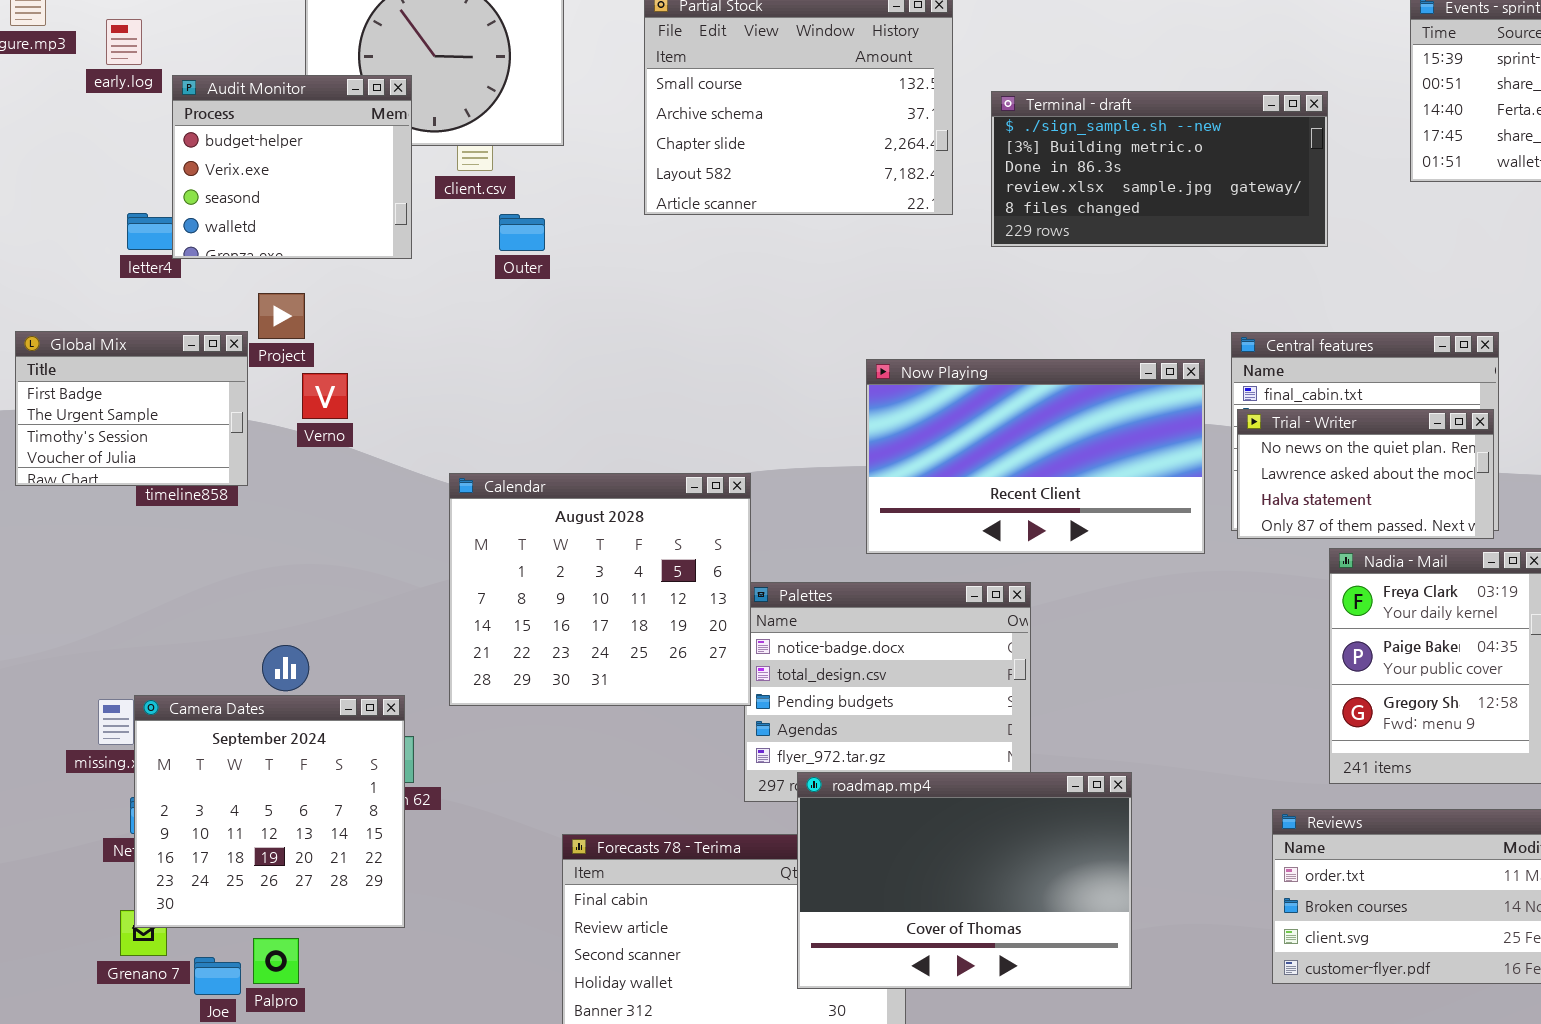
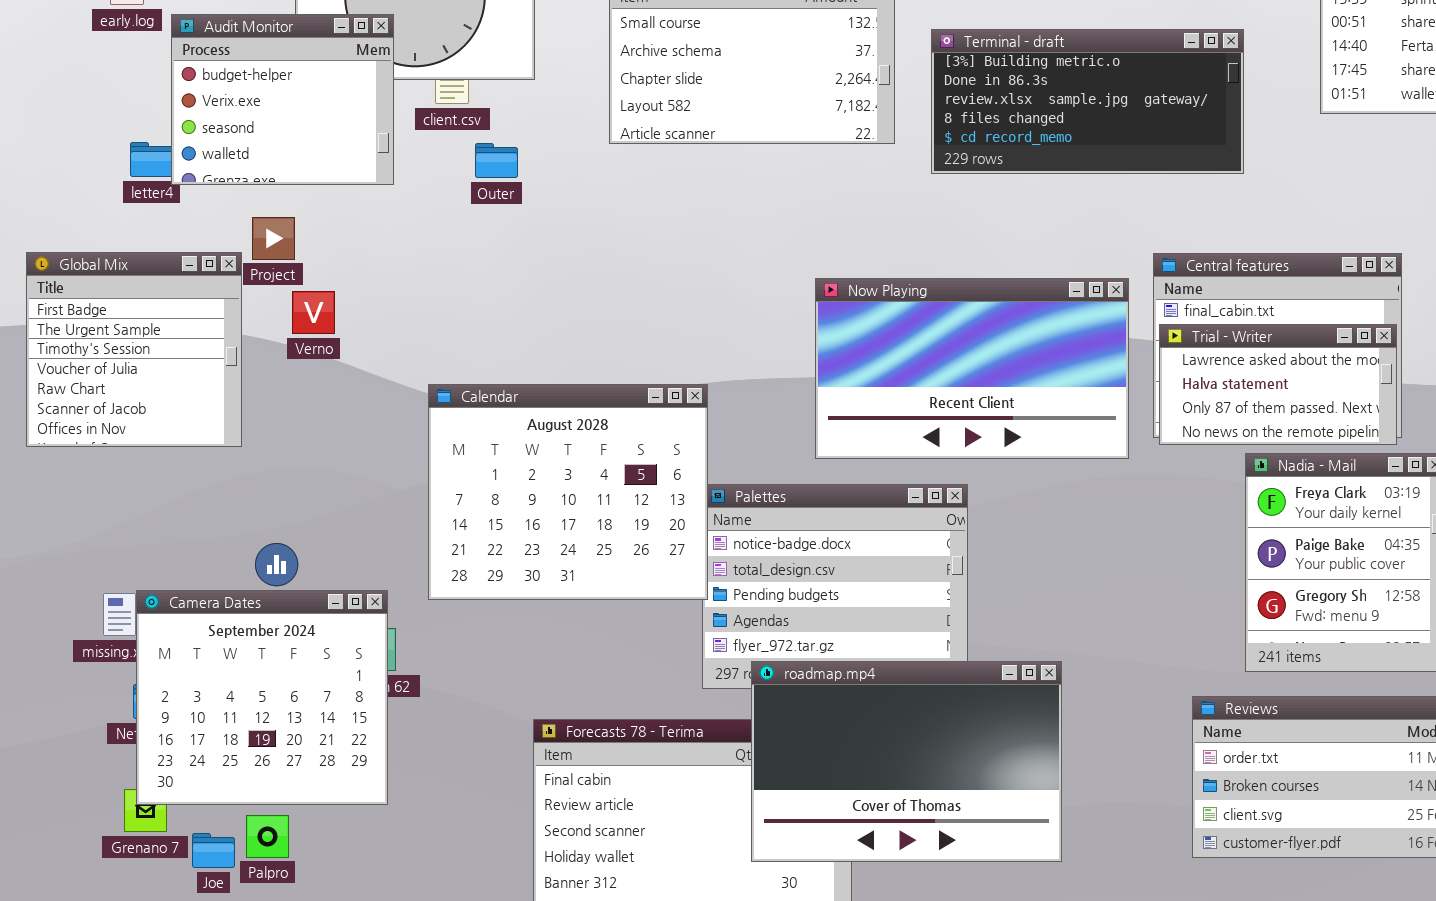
Terminal - draft: [991,91,1328,247] -> [931,29,1244,174], scrolled down 1 row
Global Mix: [15,331,248,486] -> [26,252,242,447], resized
Trial - Writer: [1237,409,1494,539] -> [1159,324,1397,445], scrolled down 1 row

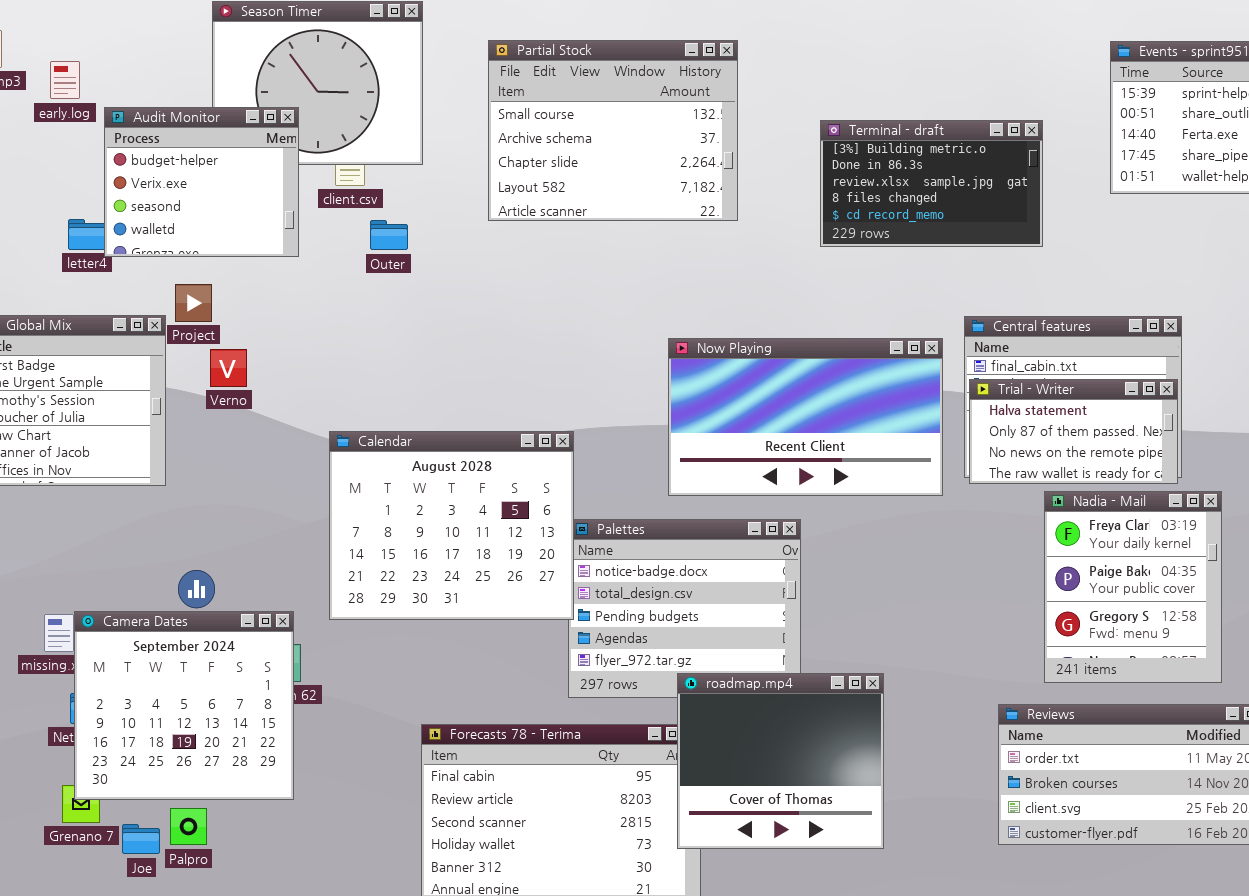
Terminal - draft: [931,29,1244,174] -> [820,120,1043,247], resized
Trial - Writer: [1159,324,1397,445] -> [969,379,1178,484], scrolled down 1 row
roadmap.mp4: [751,661,1062,862] -> [677,673,884,849], resized

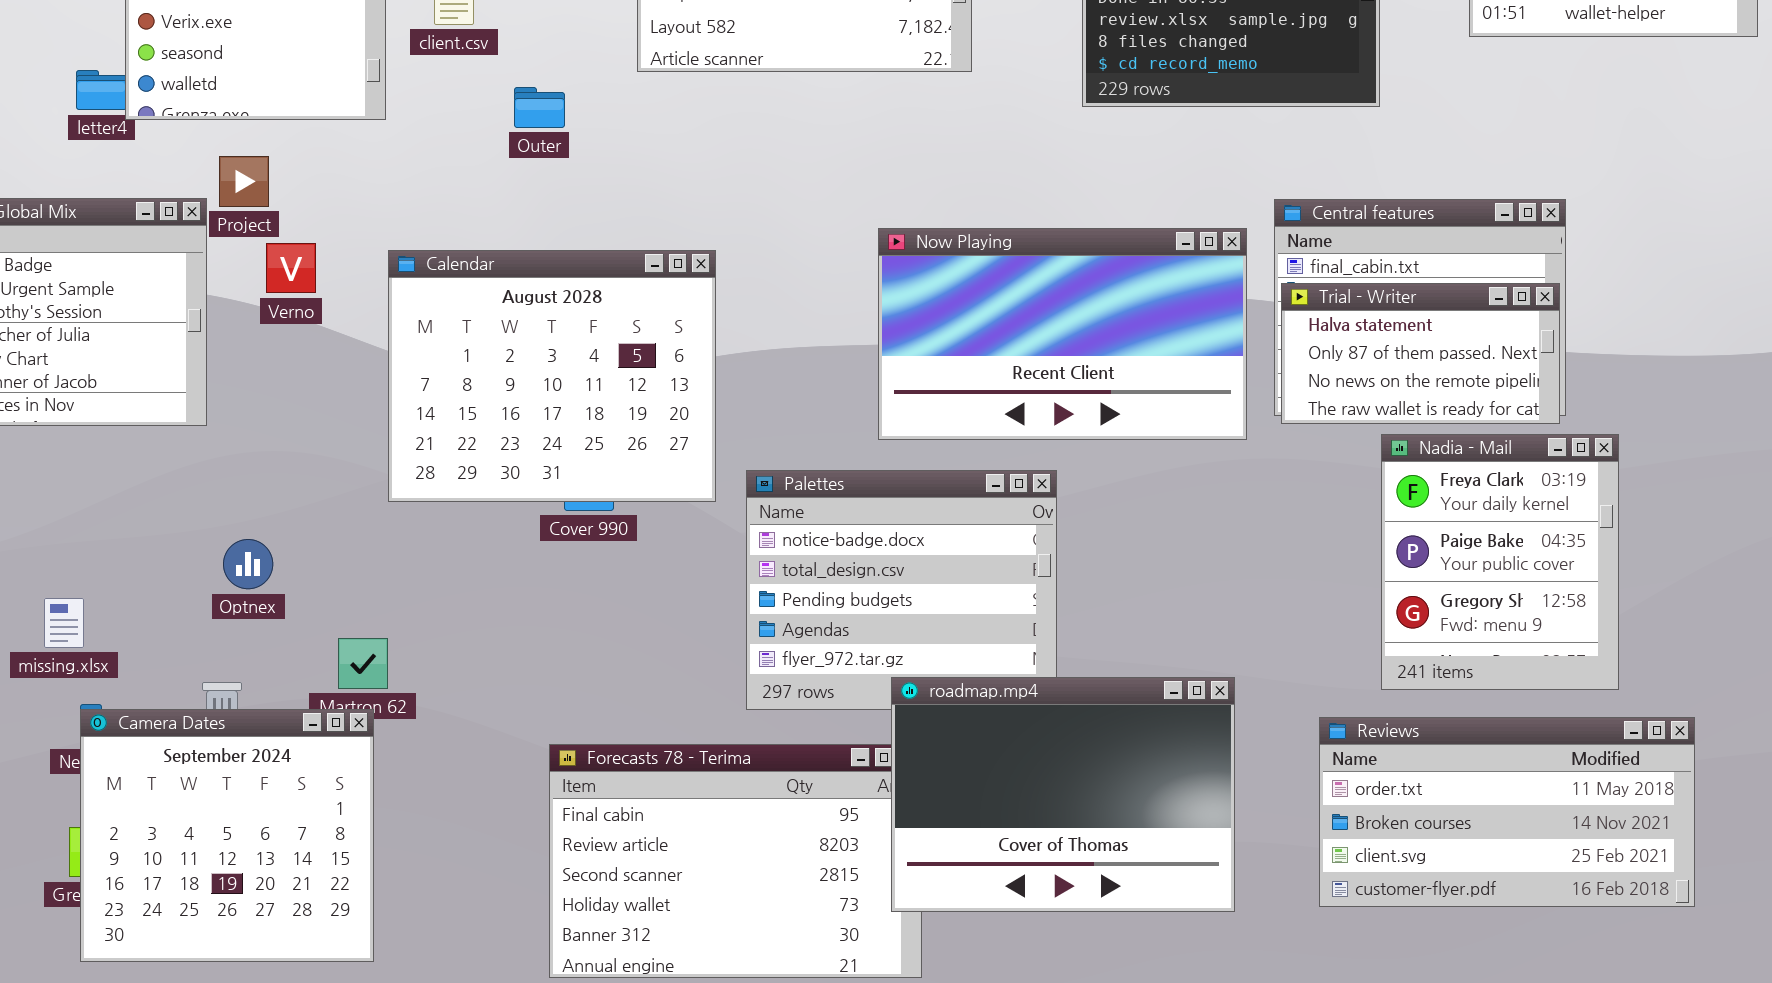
Outer: [370,220,408,250] -> [514,87,565,128], moved
Calendar: [329,431,574,620] -> [388,250,716,502], moved
Camera Dates: [74,611,294,800] -> [80,709,374,962], moved
roadmap.mp4: [677,673,884,849] -> [891,677,1235,912], resized

